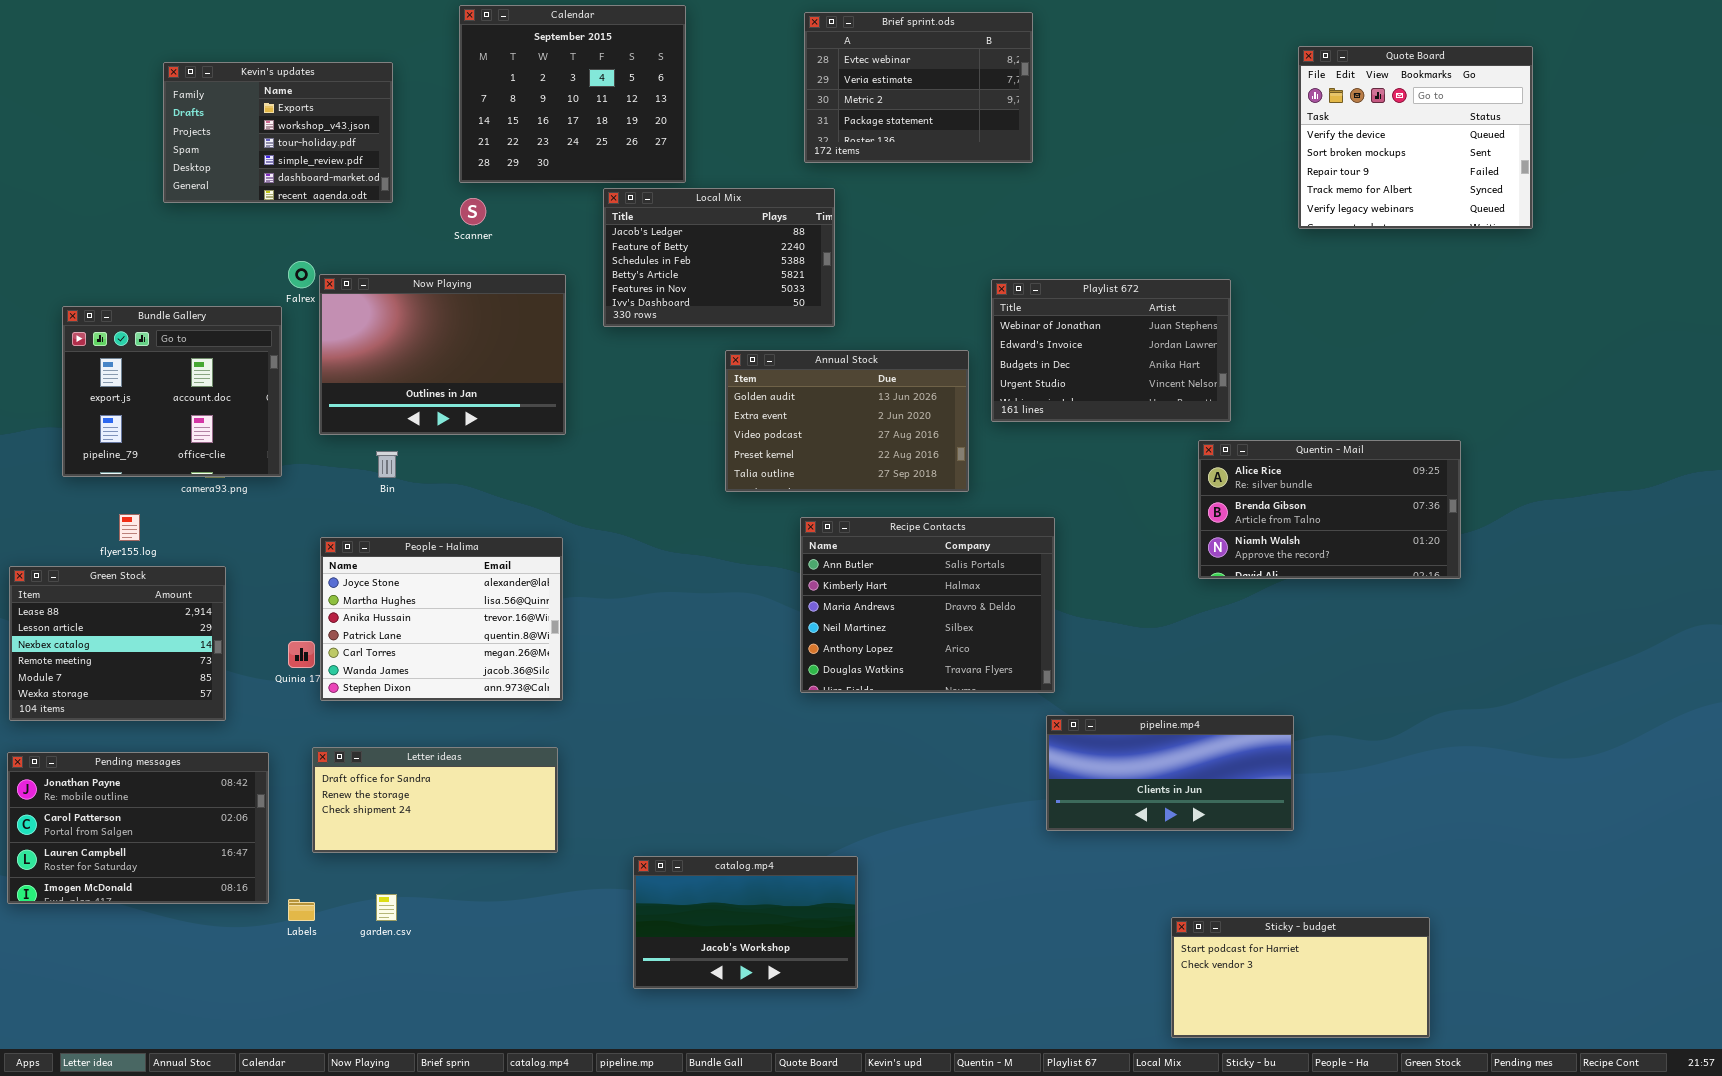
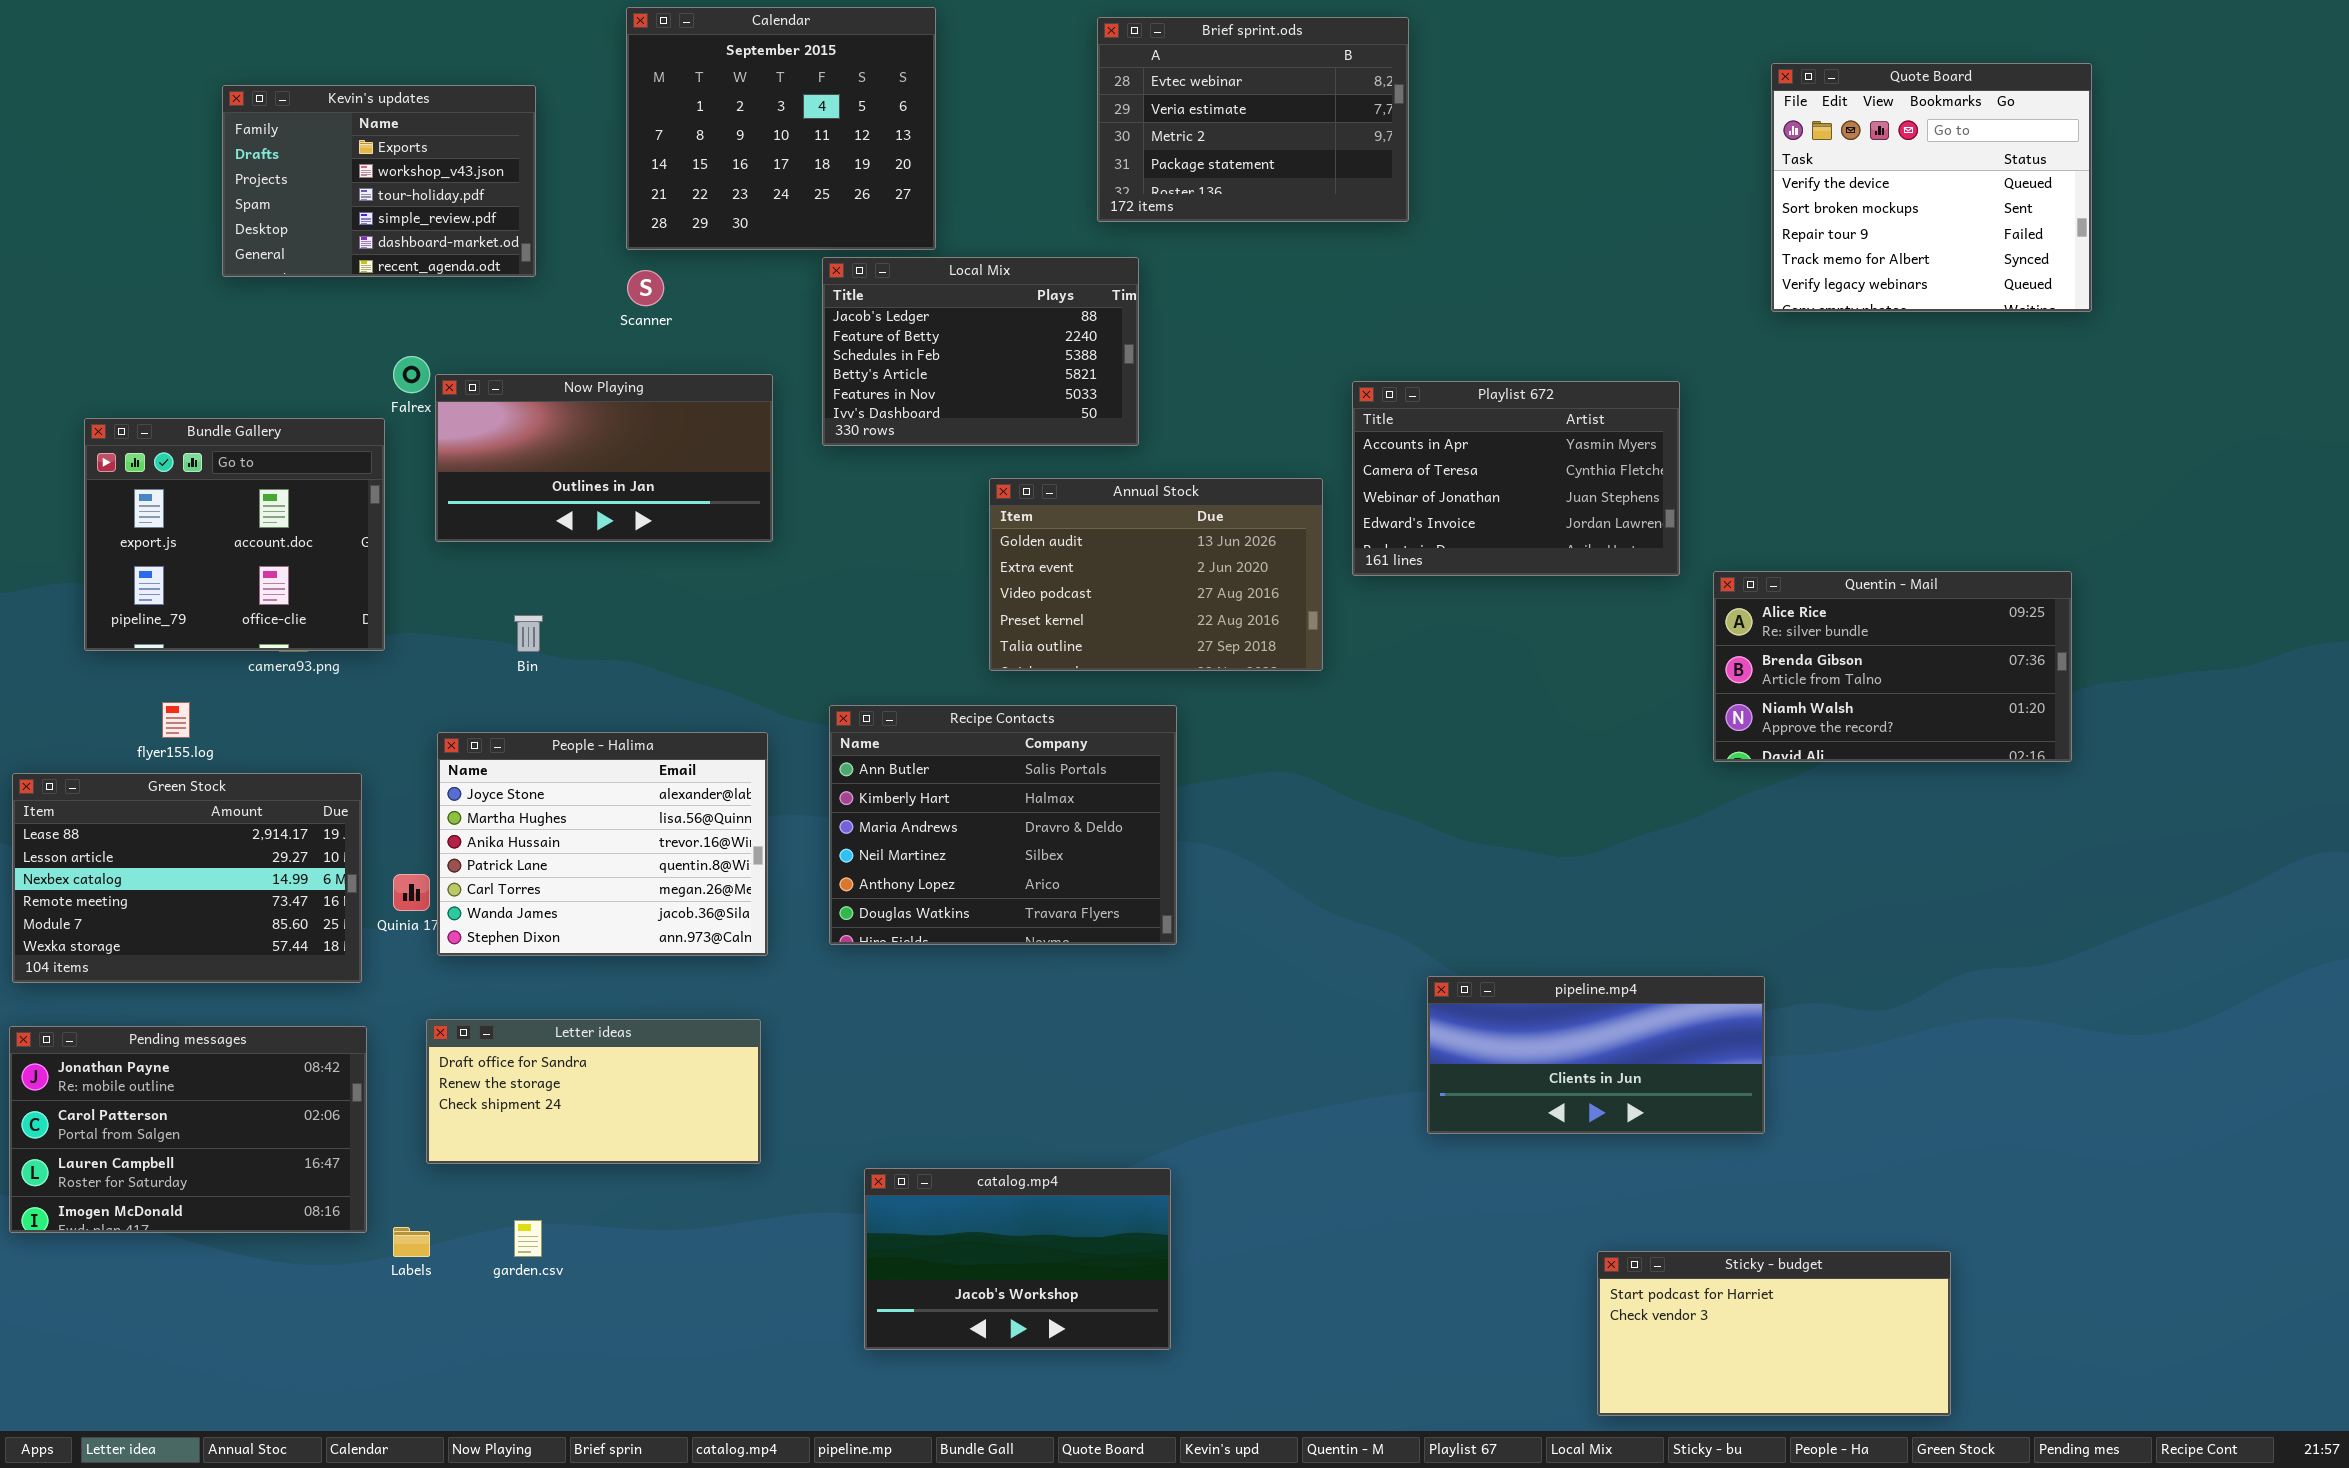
Now Playing: [319,274,566,435] -> [435,374,773,542], resized
Playlist 672: [991,279,1231,422] -> [1352,381,1680,576], scrolled up 2 rows
Quentin - Mail: [1198,440,1461,579] -> [1713,571,2072,762], moved
Recipe Contacts: [800,517,1055,693] -> [829,705,1177,945], moved
Green Stock: [9,566,226,721] -> [12,773,362,983], resized

